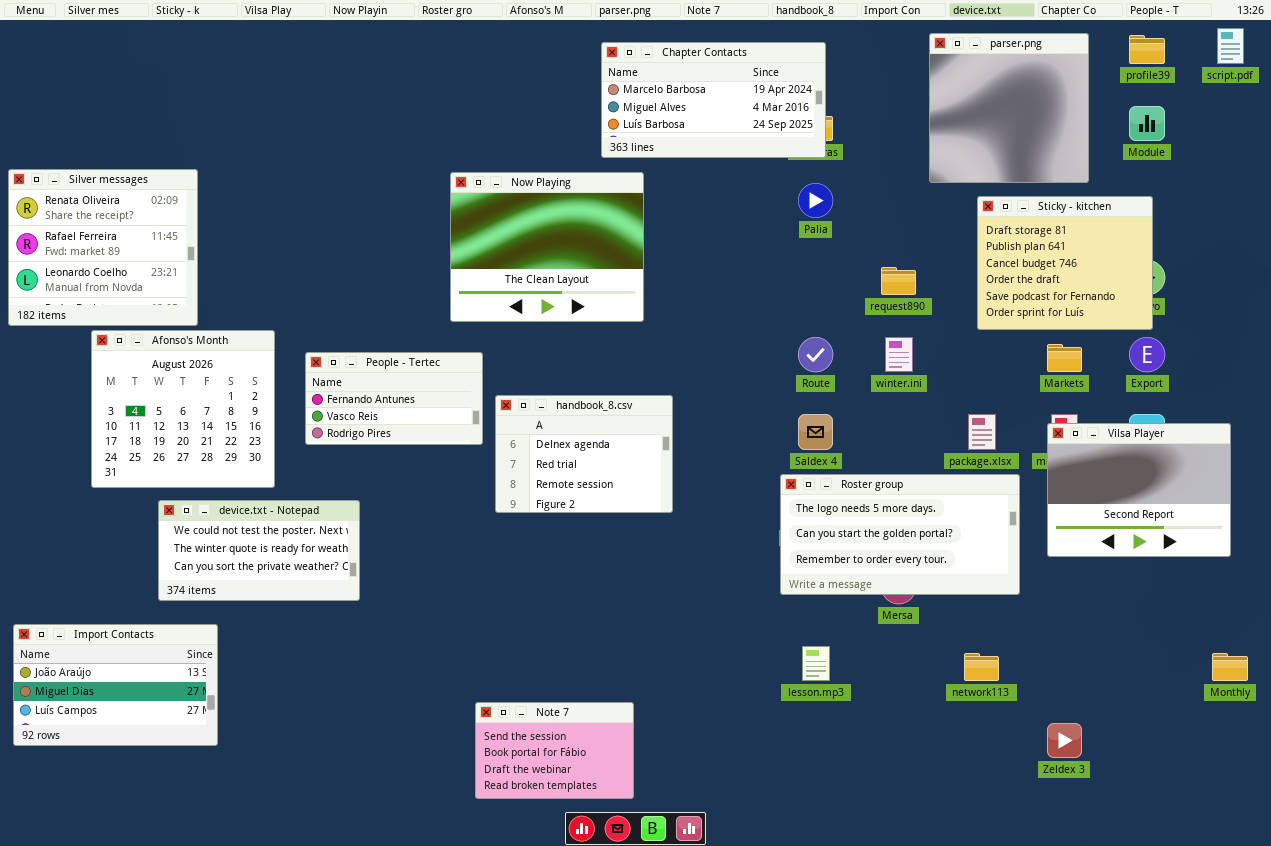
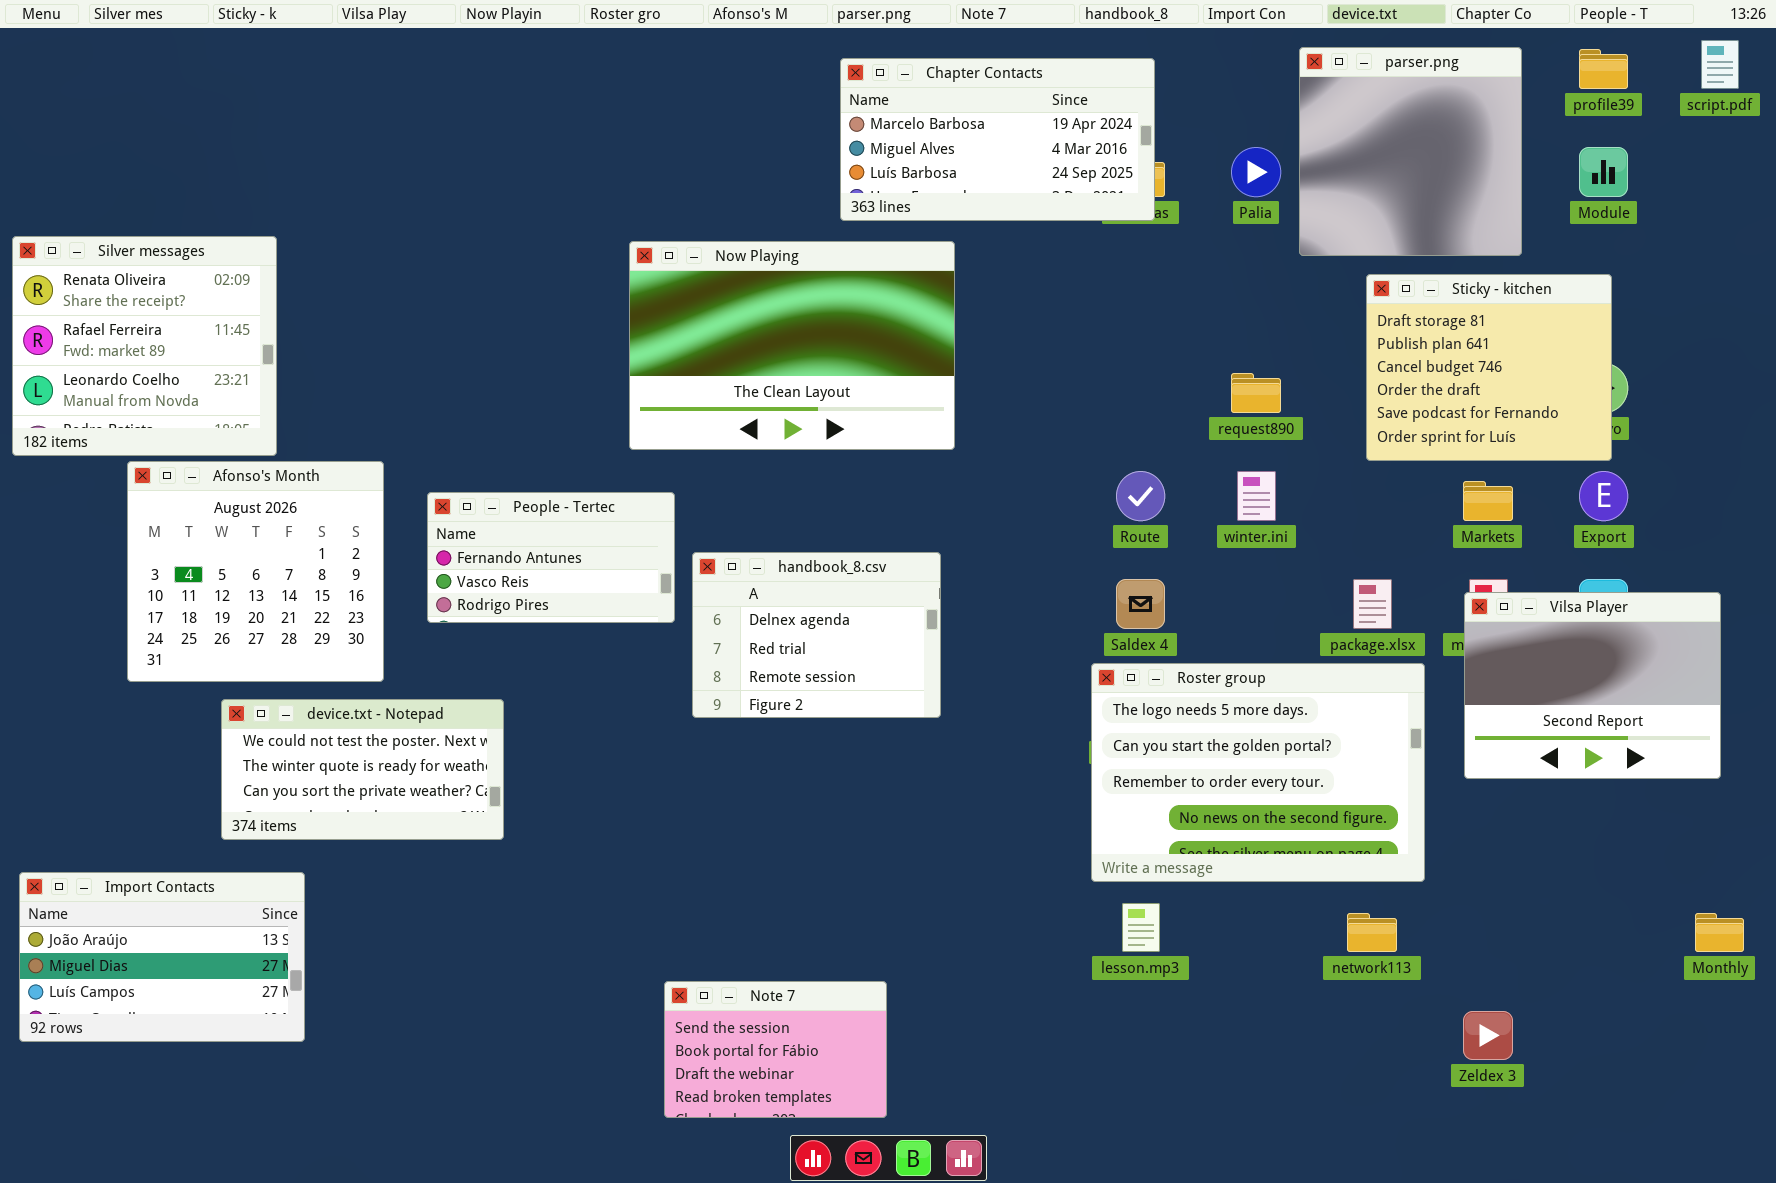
Now Playing: [450,172,644,322] -> [629,241,955,450], resized
Palia: [798,183,833,218] -> [1231,147,1281,197], moved
Roster group: [780,474,1020,595] -> [1091,663,1425,882], resized

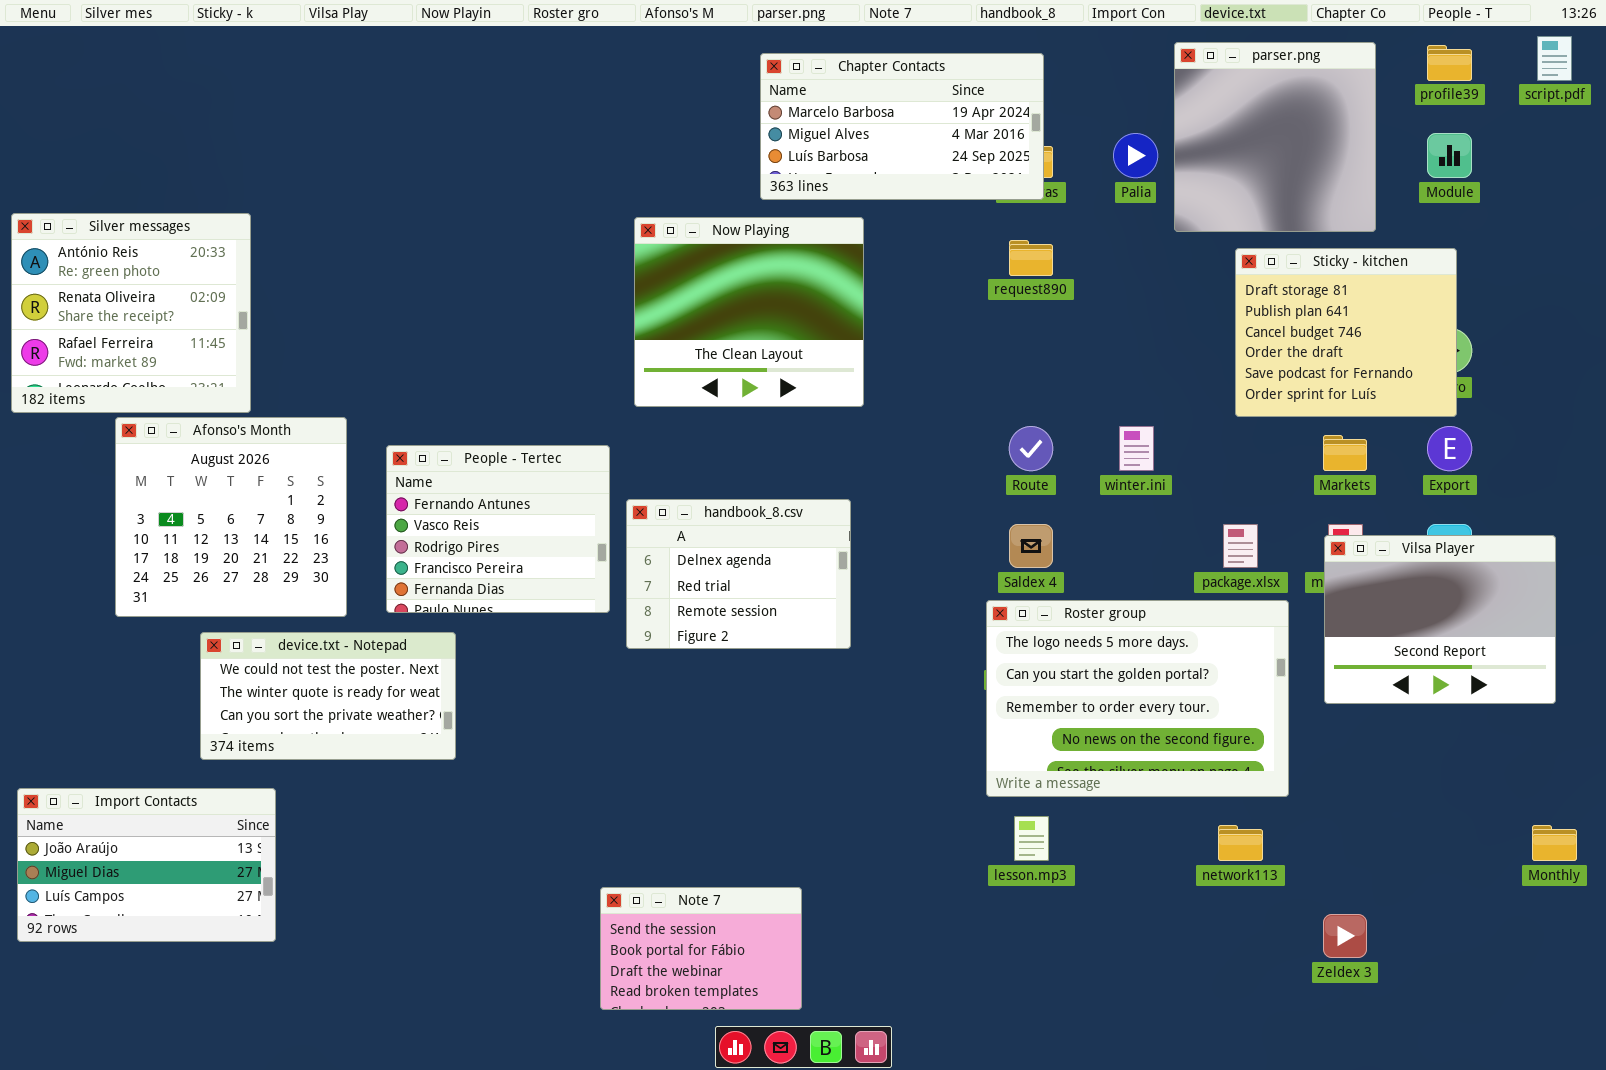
Silver messages: [12,236,277,456] -> [11,213,251,413], scrolled up 1 row
Now Playing: [629,241,955,450] -> [634,217,864,407], resized
request890: [1231,373,1281,413] -> [1009,240,1053,276], moved
People - Tertec: [427,492,675,623] -> [386,445,610,613], resized

